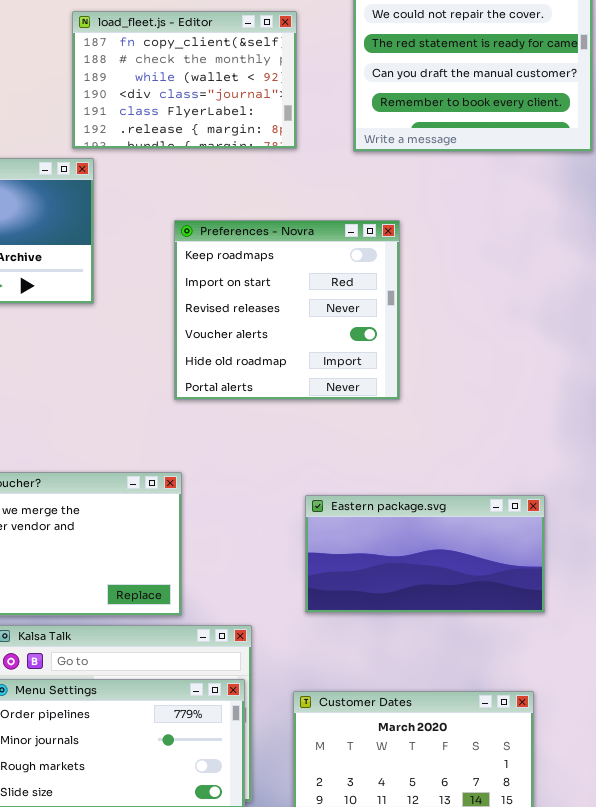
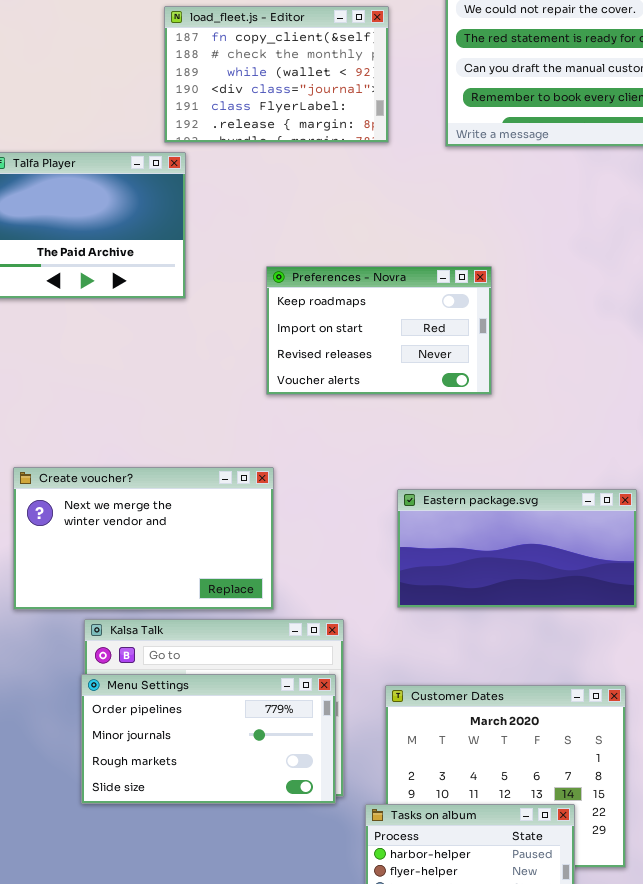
Preferences - Novra: [174,220,400,400] -> [266,266,492,395], resized

